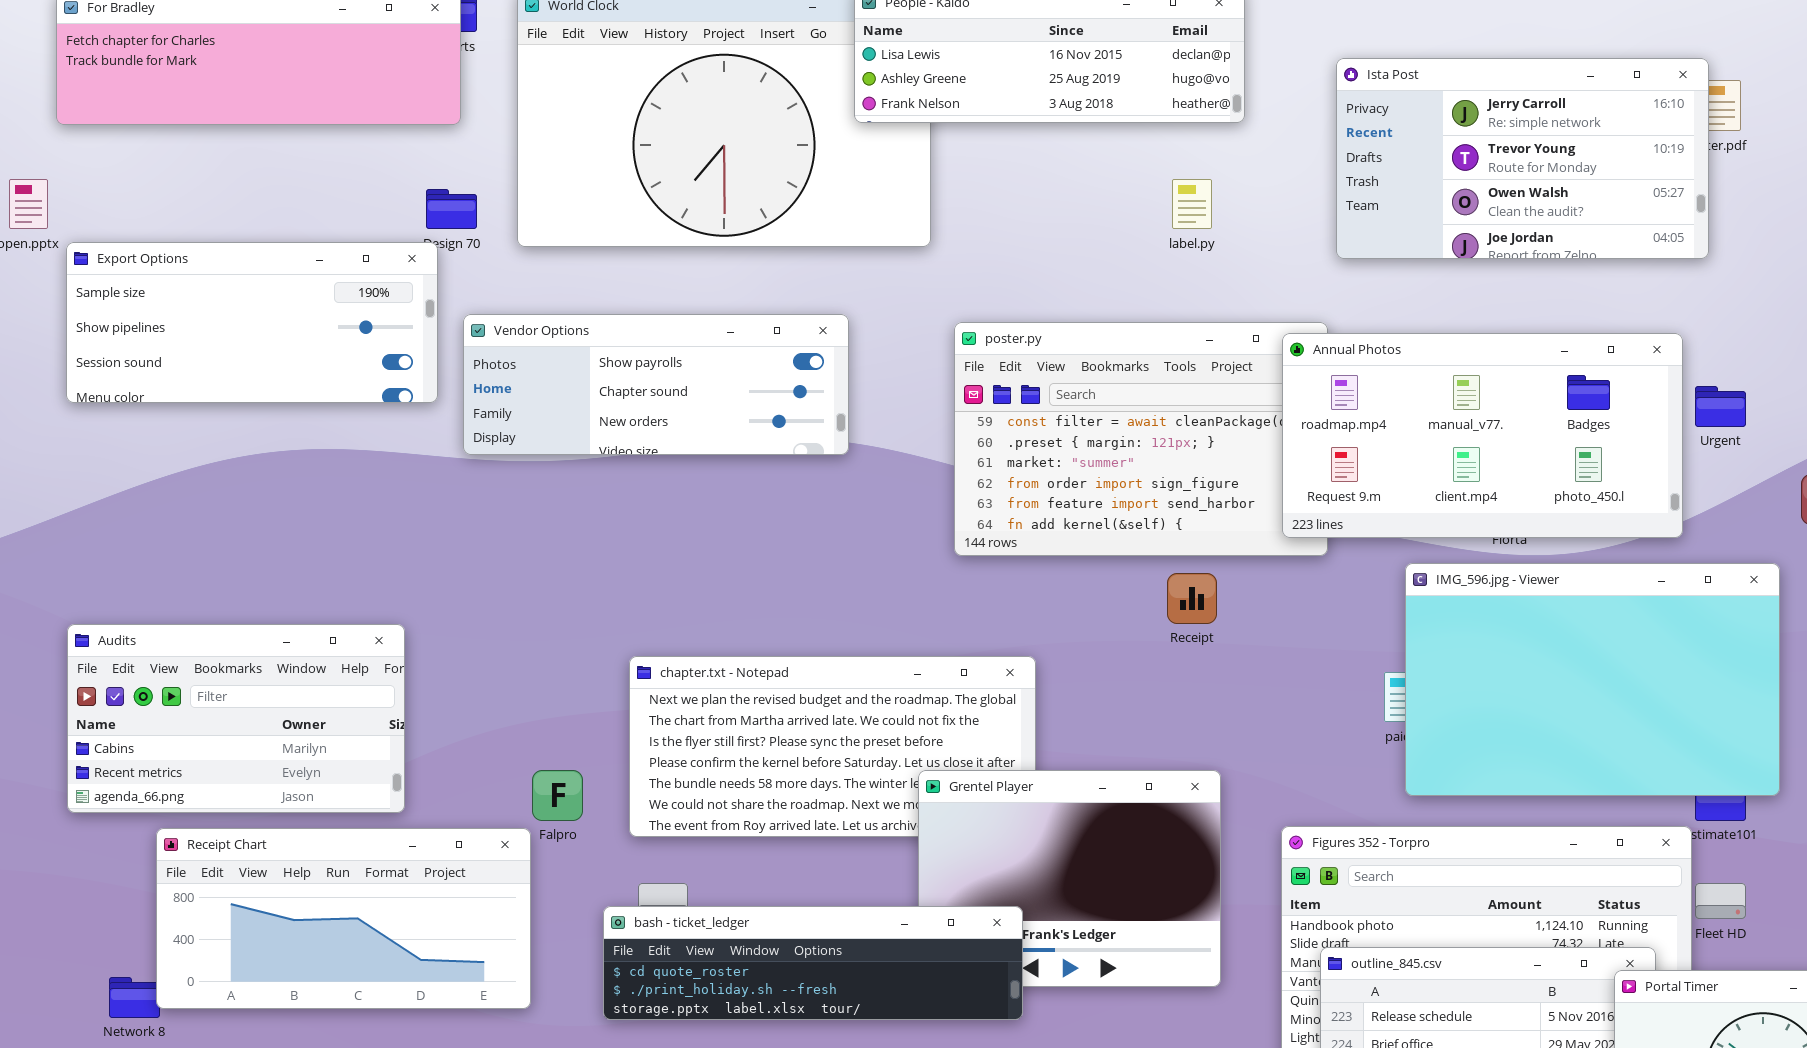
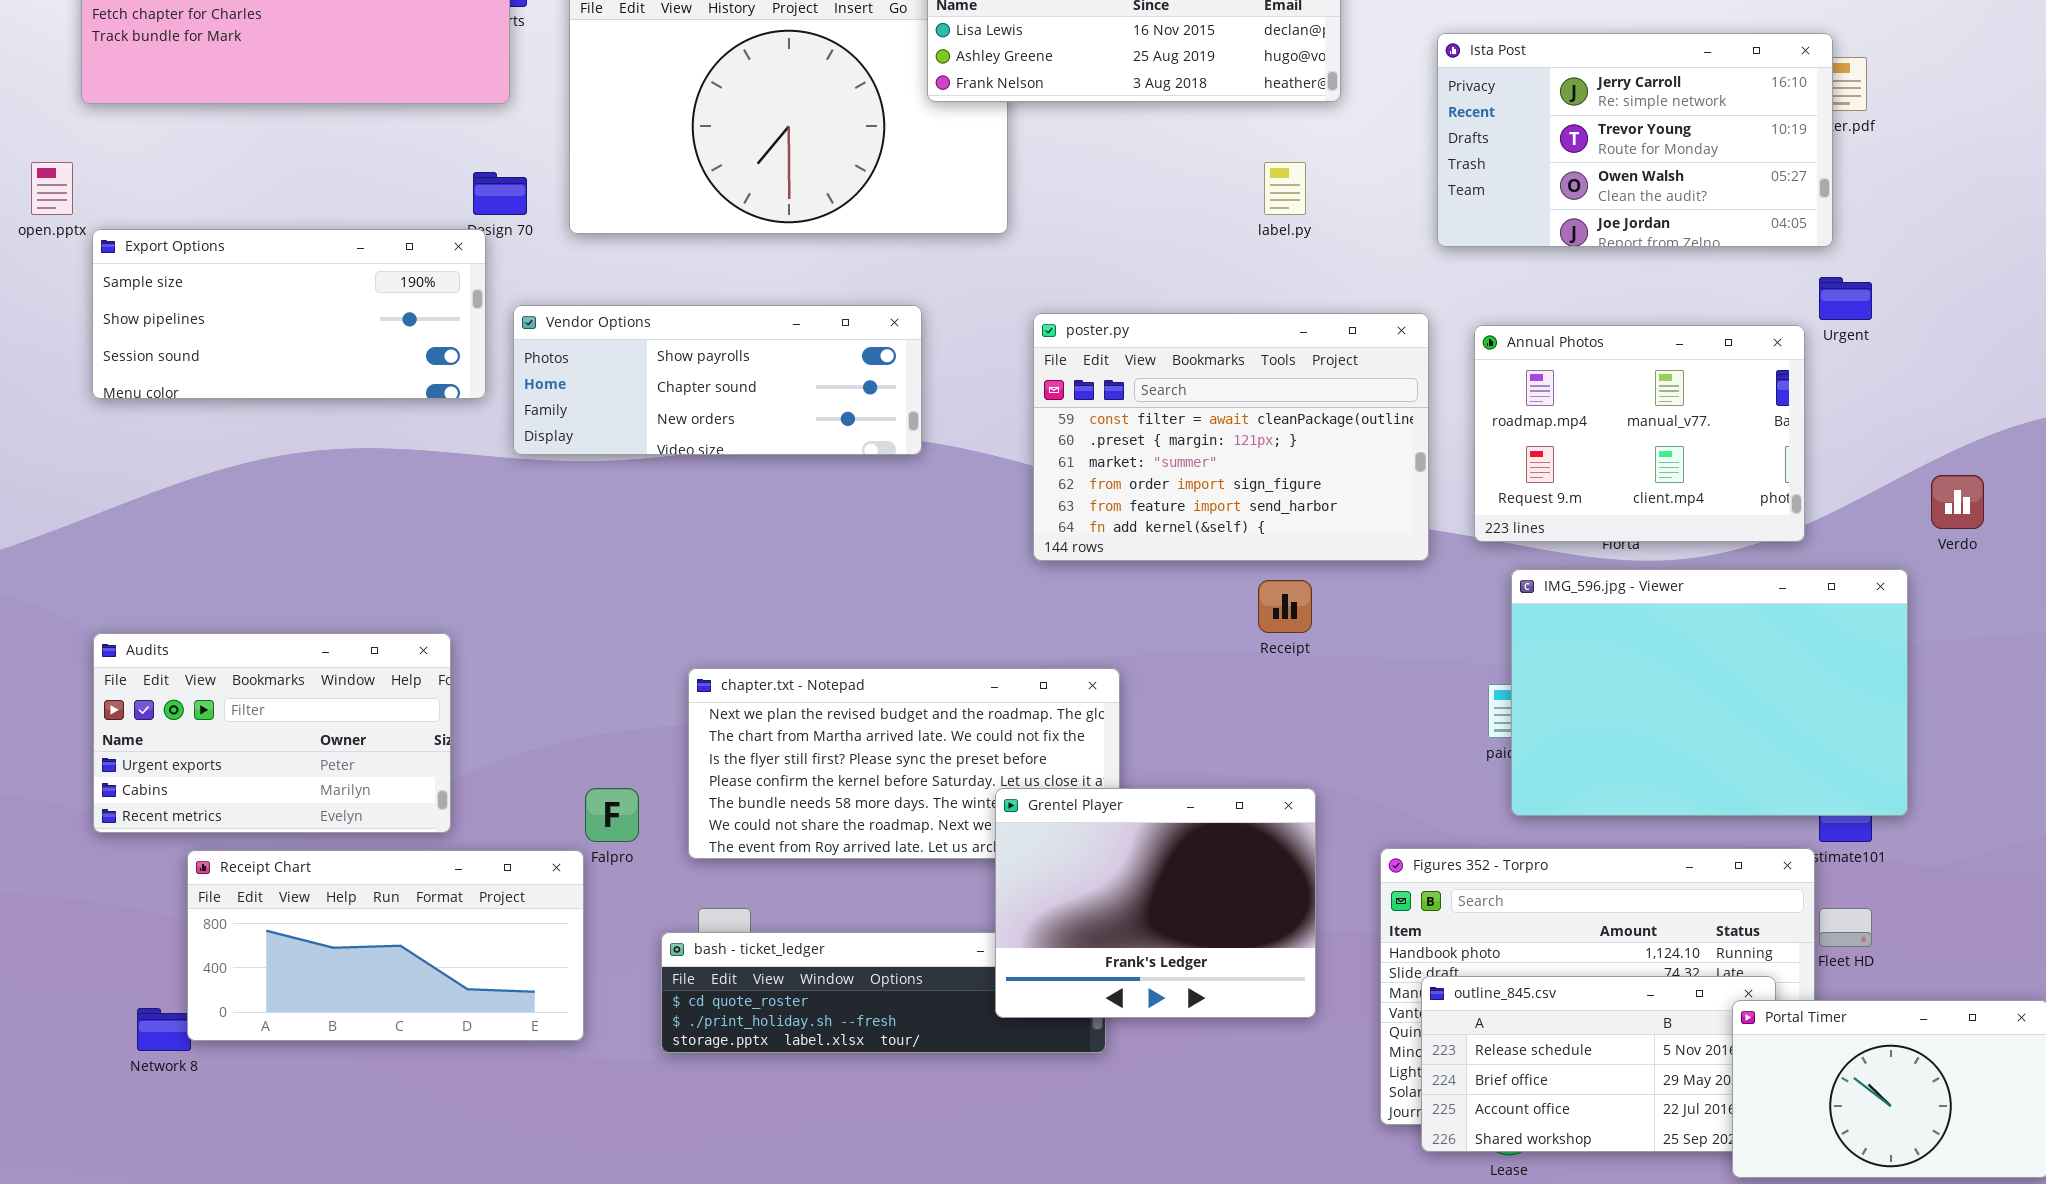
Annual Photos: [1282,333,1683,538] -> [1474,325,1805,542], resized
Urgent: [1695,386,1746,427] -> [1819,277,1872,320], moved
Audits: [67,624,405,813] -> [93,633,451,833], scrolled up 1 row
Grentel Player: [918,770,1221,987] -> [995,788,1316,1018], raised

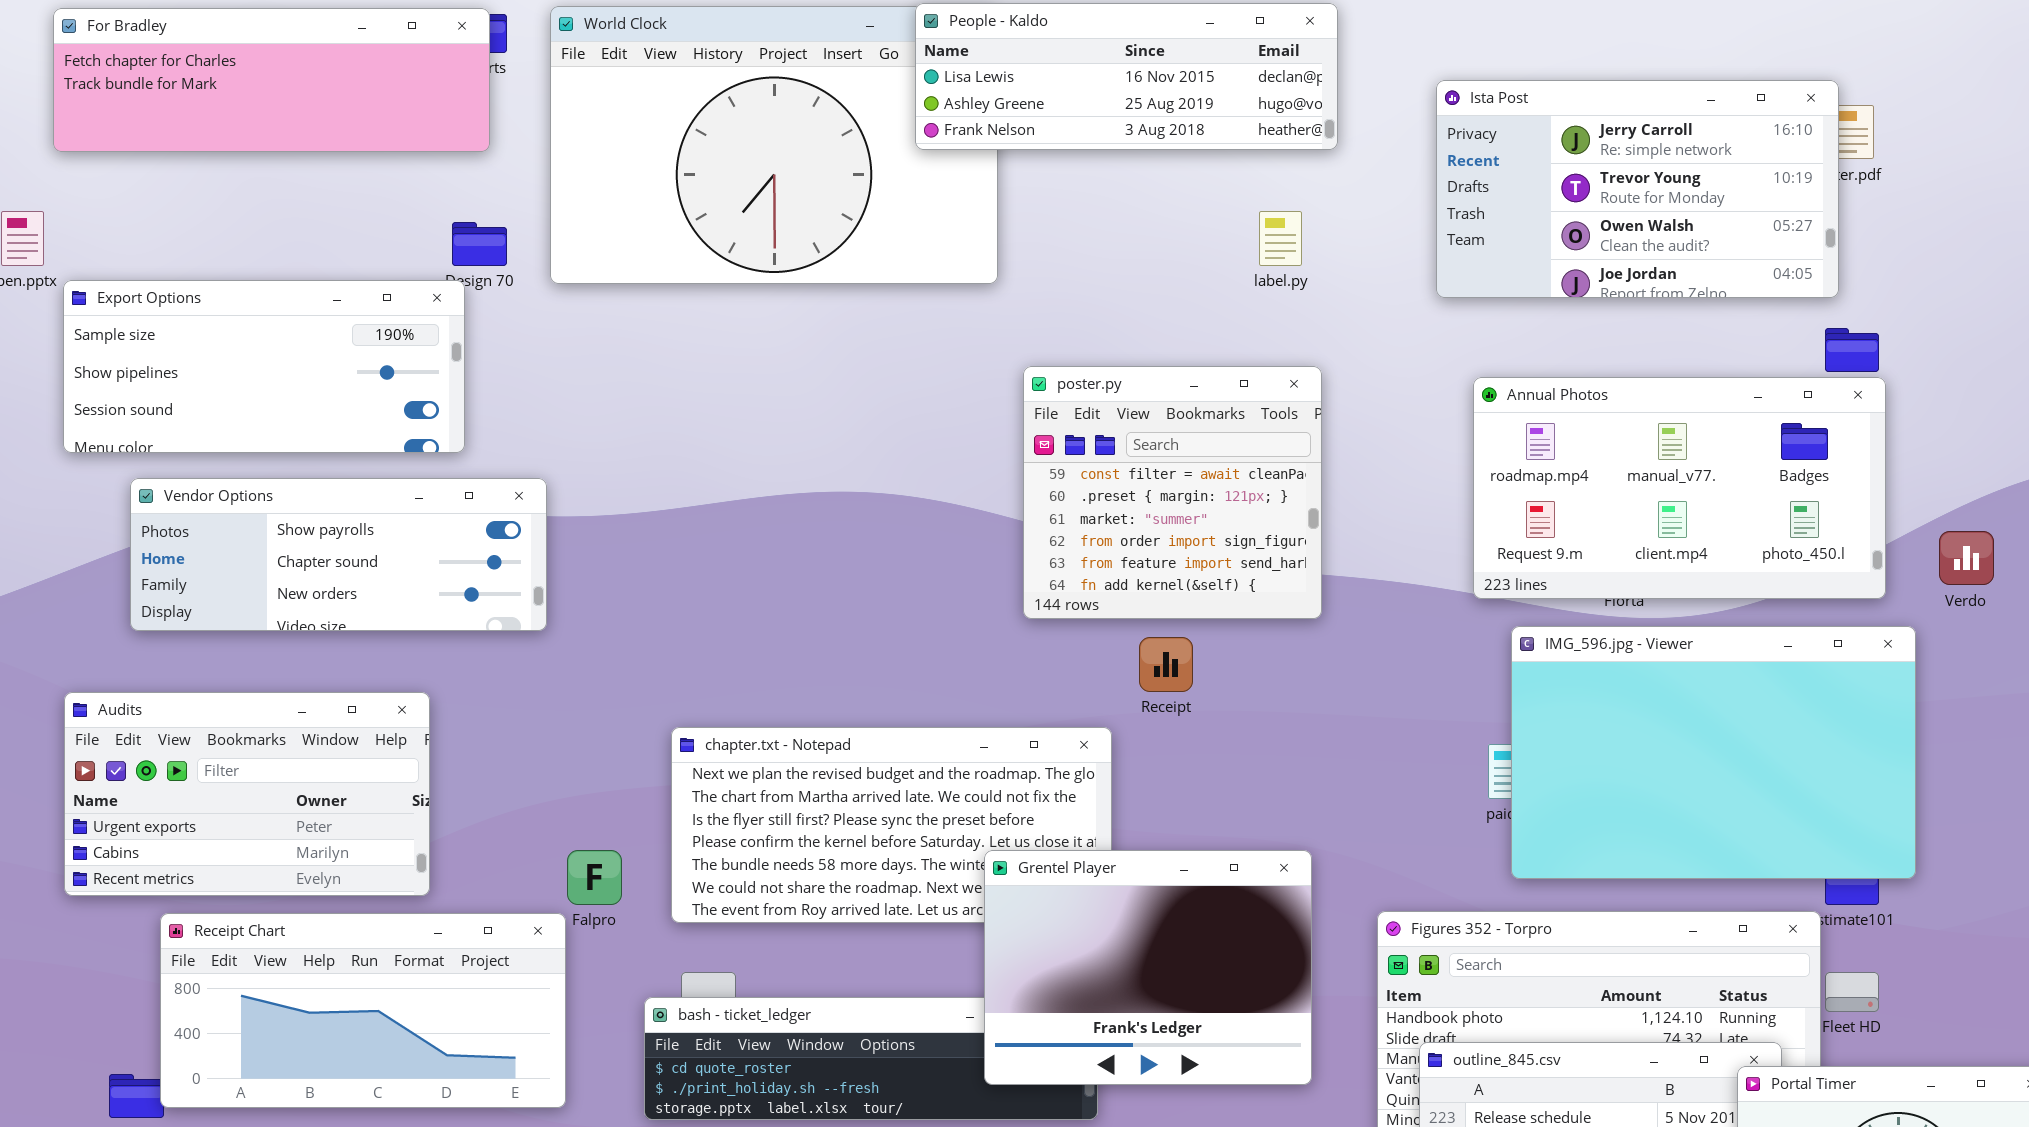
Vendor Options: [513,305,922,455] -> [130,478,547,631], moved
poster.py: [1033,313,1429,561] -> [1023,366,1322,619], resized
Annual Photos: [1474,325,1805,542] -> [1473,377,1886,599], resized
Receipt: [1258,580,1312,633] -> [1139,637,1193,692], moved

